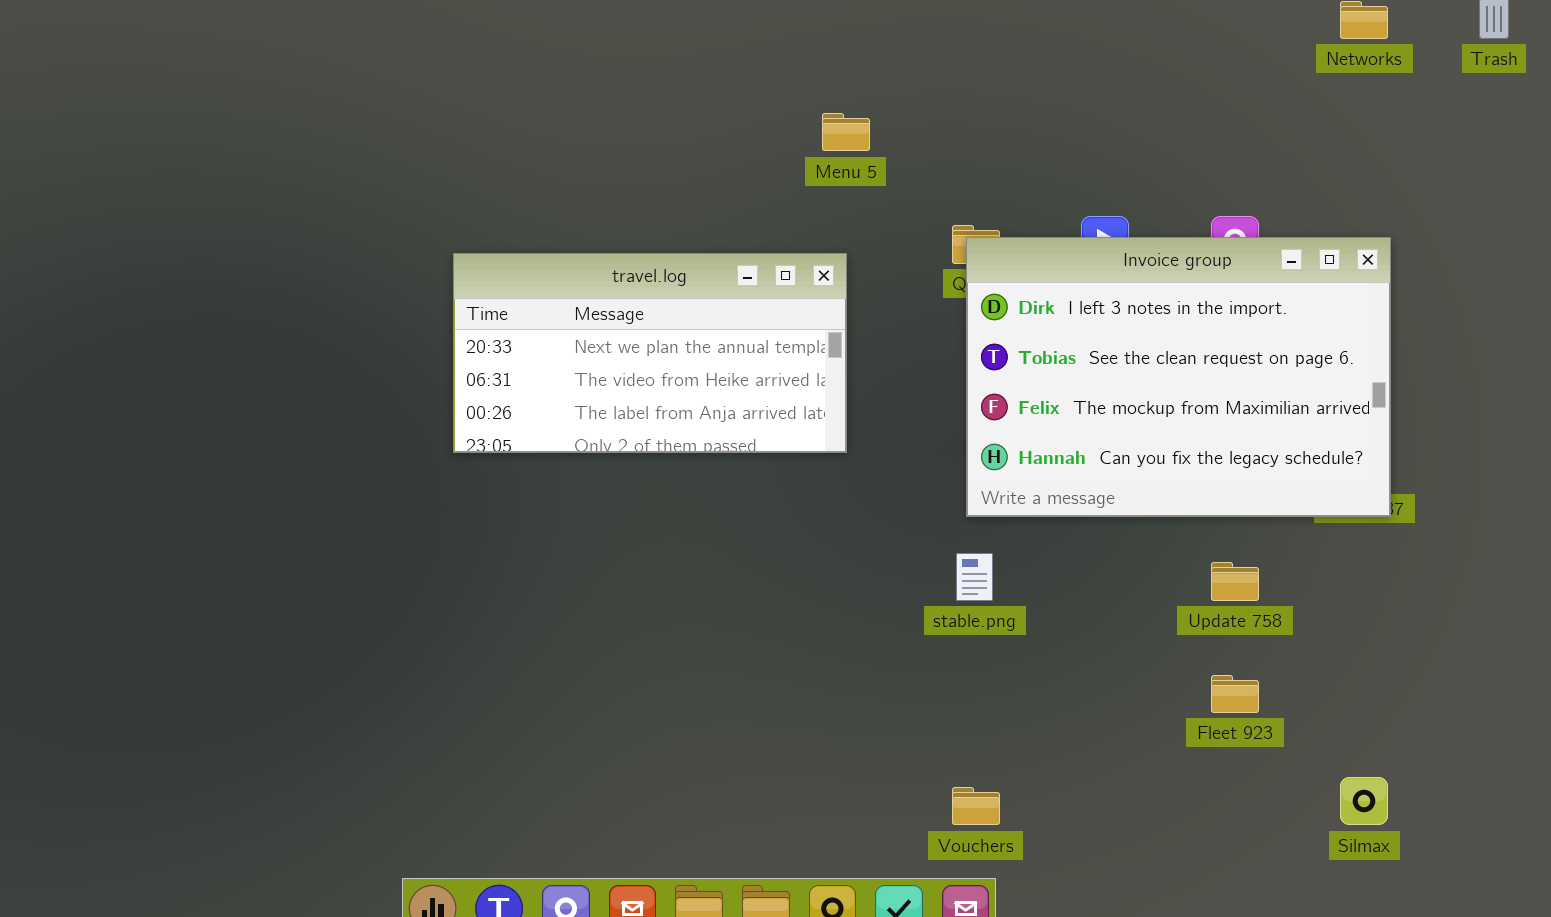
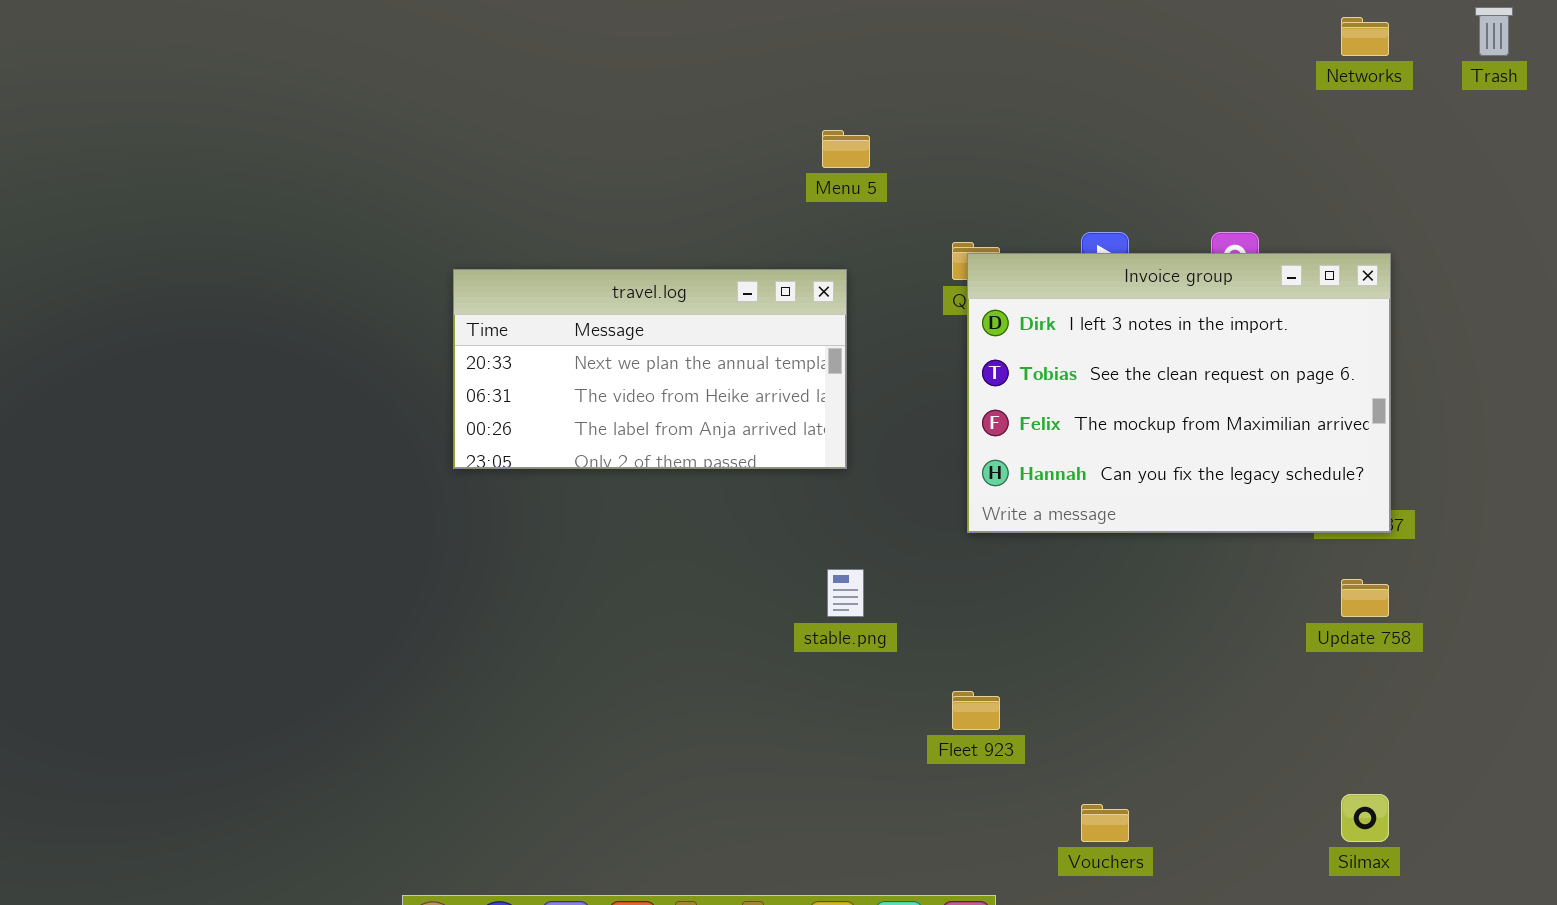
stable.png: [956,553,993,601] -> [827,569,864,617], moved
Update 758: [1211,562,1259,601] -> [1341,579,1389,617], moved
Fleet 923: [1211,675,1259,713] -> [952,691,1000,730], moved
Vouchers: [952,787,1000,825] -> [1081,804,1129,842], moved

